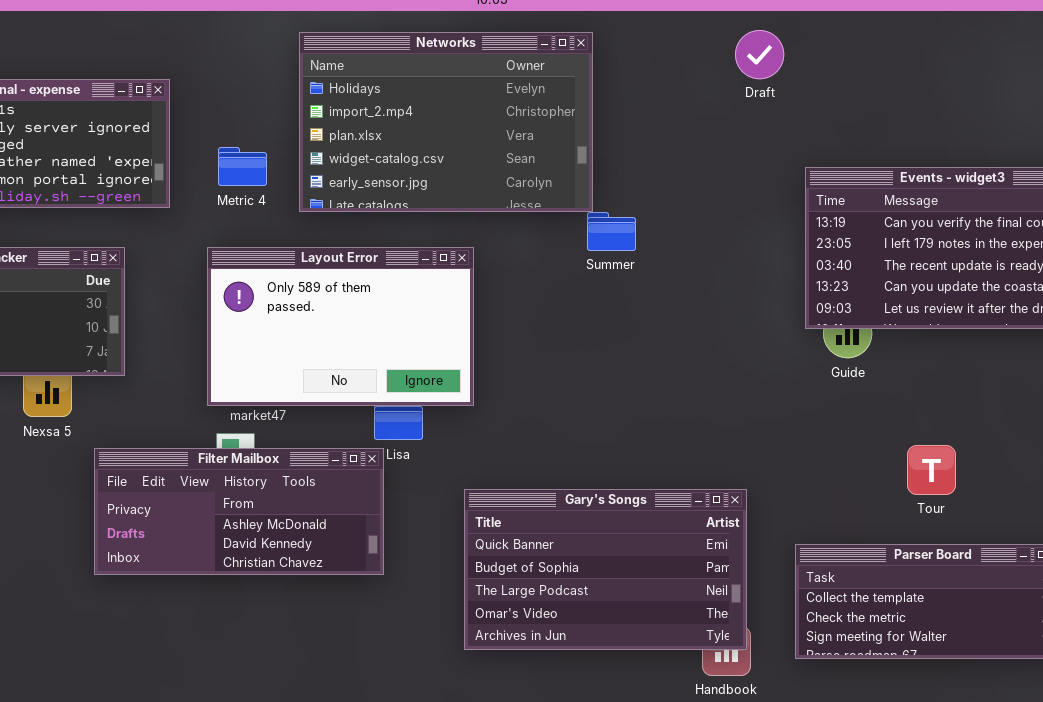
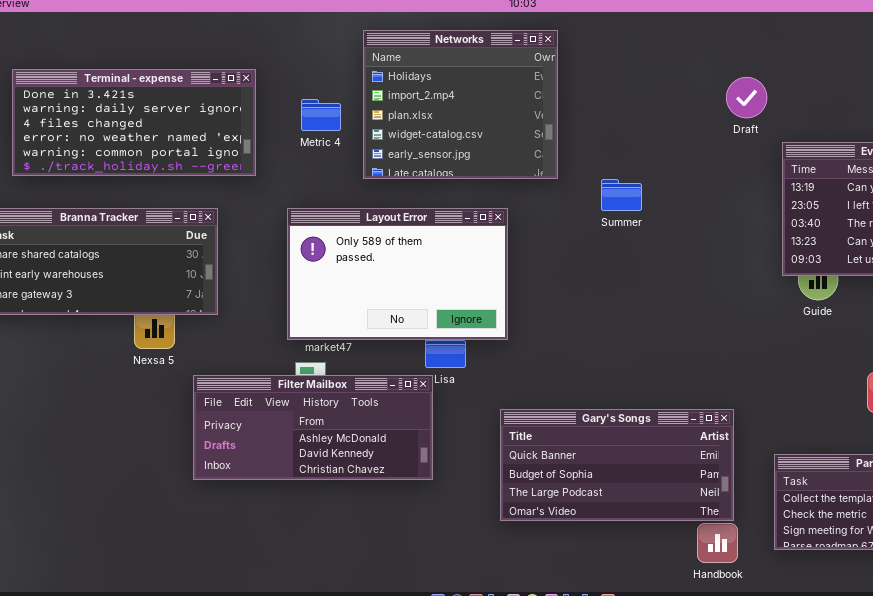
Draft: [735,30,784,79] -> [726,77,767,118], moved
Networks: [299,32,593,212] -> [363,30,558,179], resized
Metric 4: [218,147,267,186] -> [301,99,341,131], moved
Gary's Songs: [464,489,747,650] -> [500,409,734,521], resized

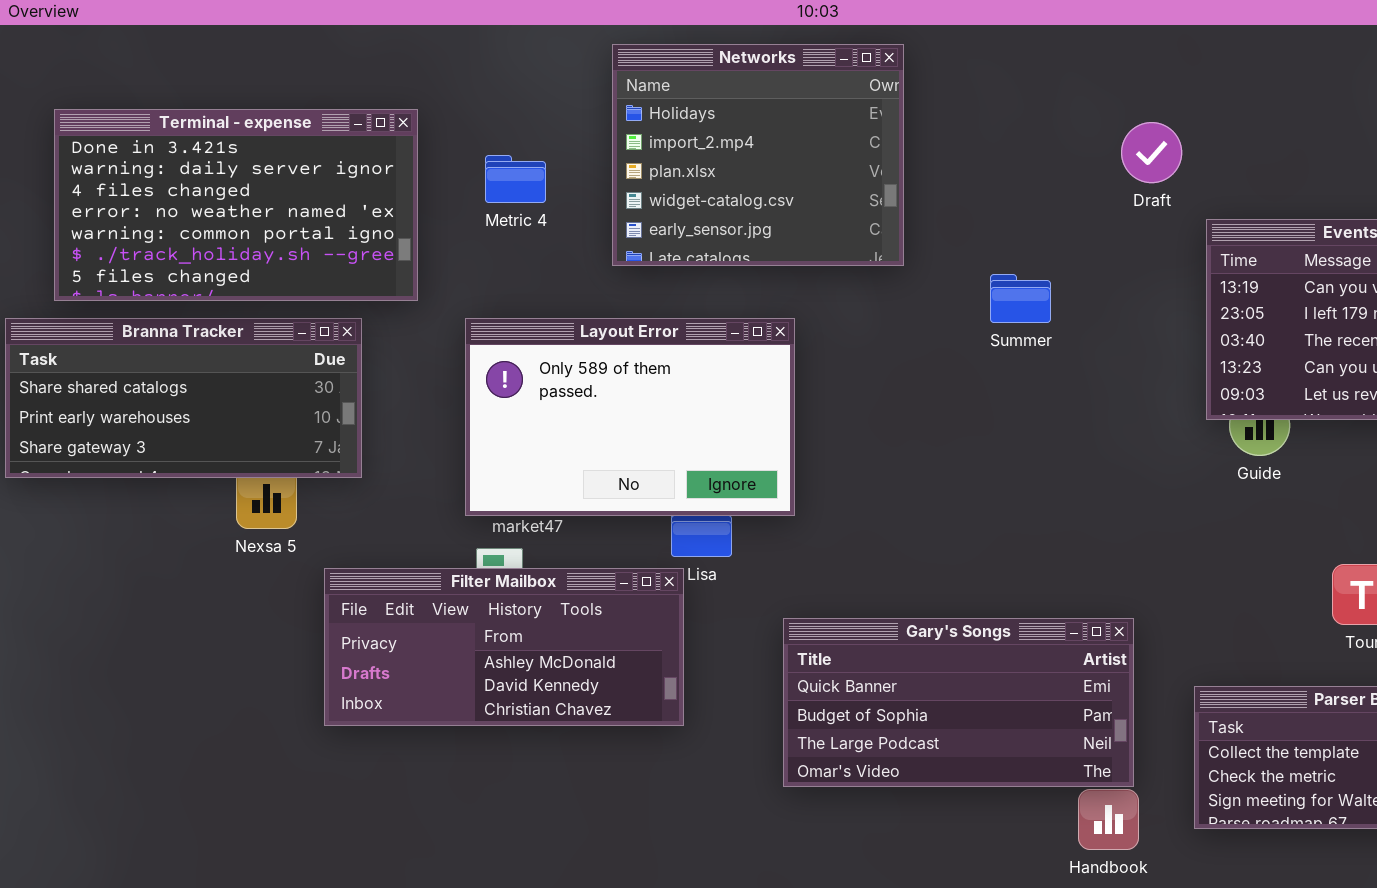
Networks: [363,30,558,179] -> [612,44,904,266], moved
Terminal - expense: [12,69,256,176] -> [54,109,418,301], resized
Summer: [601,179,642,211] -> [990,274,1051,323], moved

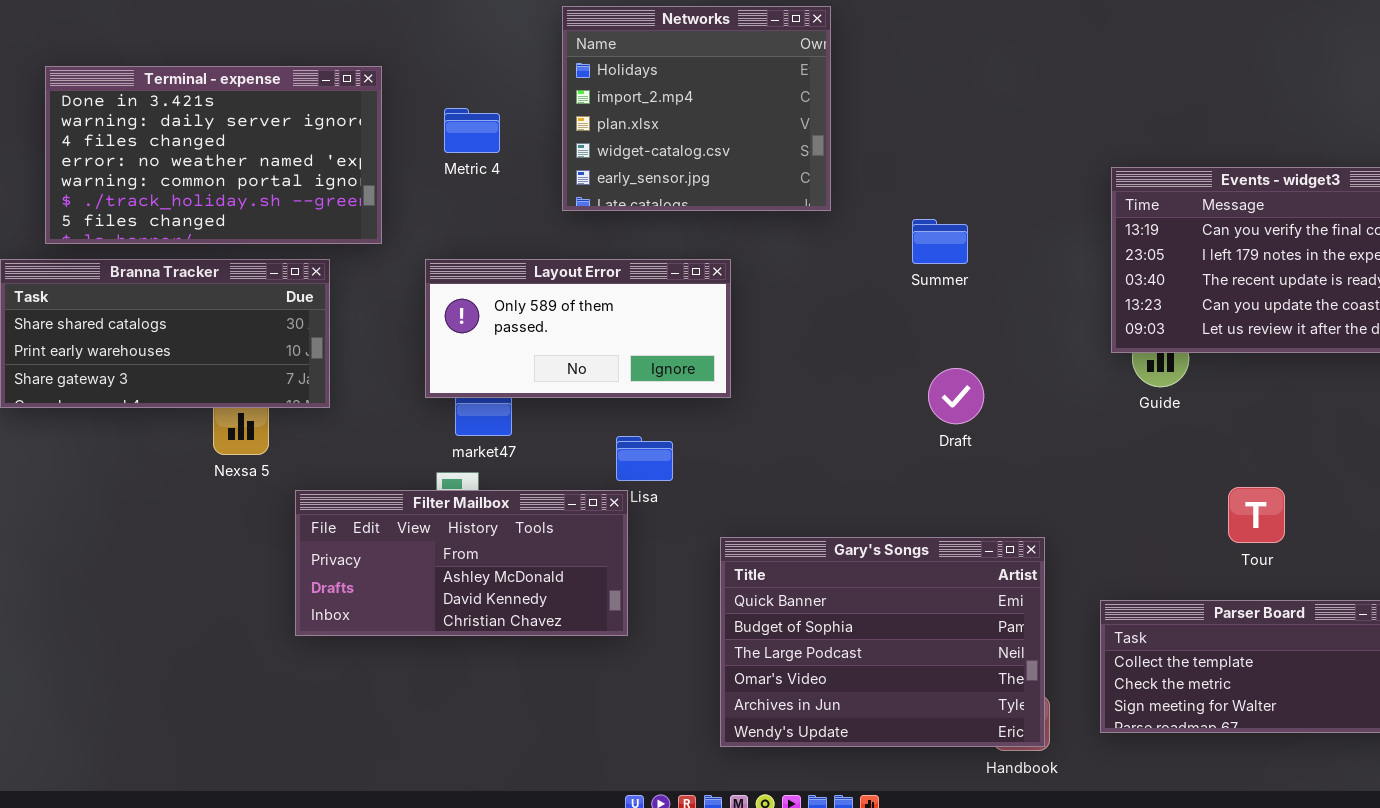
Draft: [1121,122,1182,183] -> [928,368,984,424], moved
Layout Error: [465,318,795,516] -> [425,259,731,398], resized
Gary's Songs: [783,618,1134,787] -> [720,537,1045,747], resized

